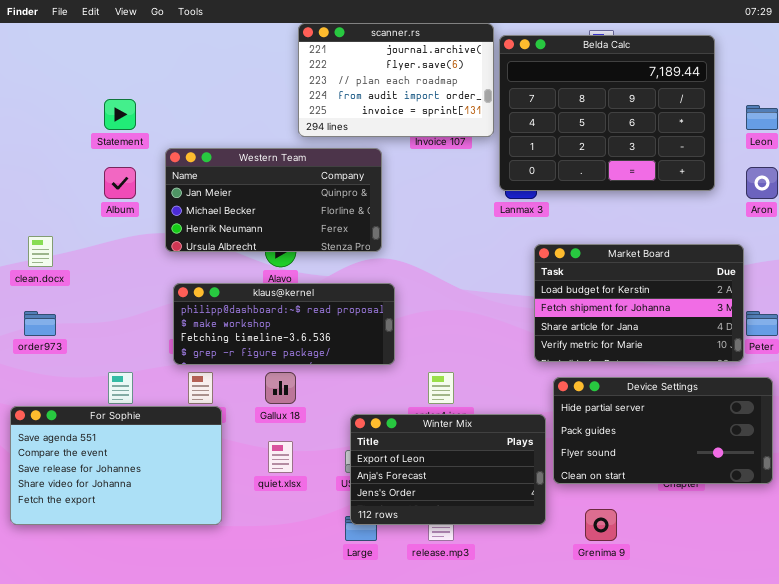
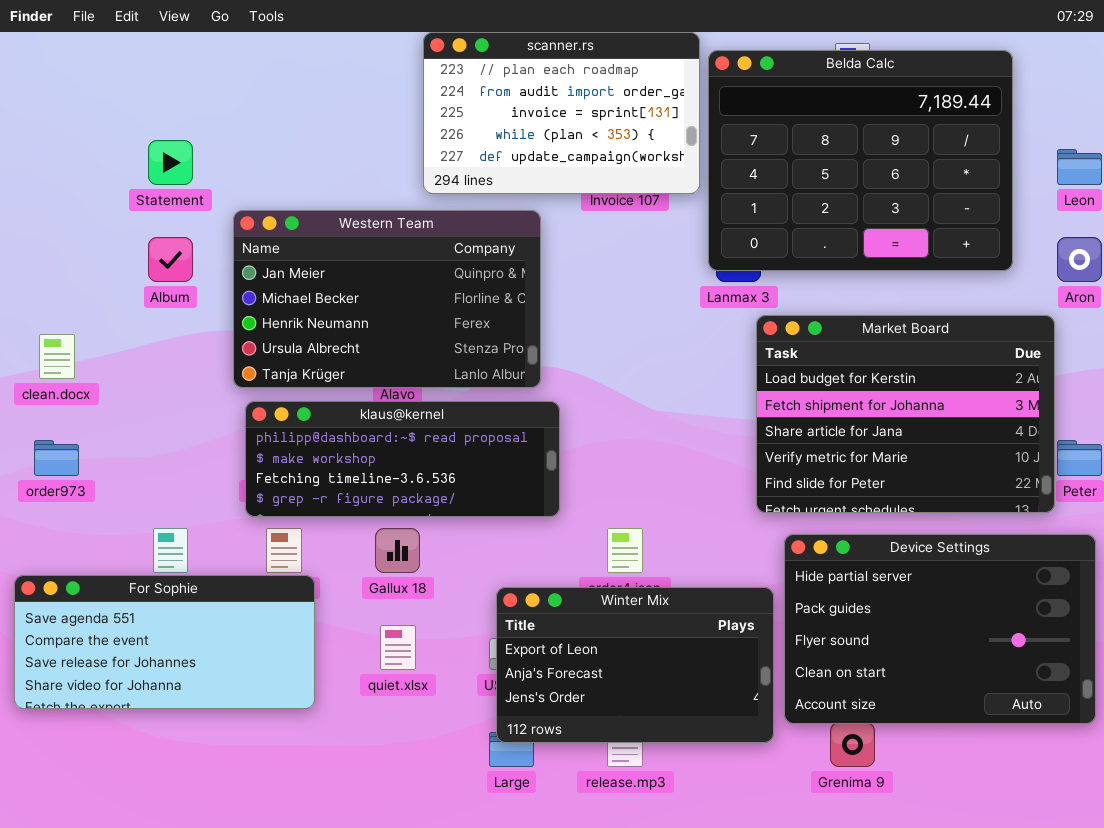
scanner.rs: [298,23,494,137] -> [423,32,700,194], scrolled down 2 rows
Western Team: [165,148,382,252] -> [233,210,541,388], resized
Market Board: [534,244,744,362] -> [756,315,1055,513], resized
Device Settings: [553,377,773,484] -> [784,534,1096,724], resized
For Sophie: [10,406,222,525] -> [14,575,315,709], resized

